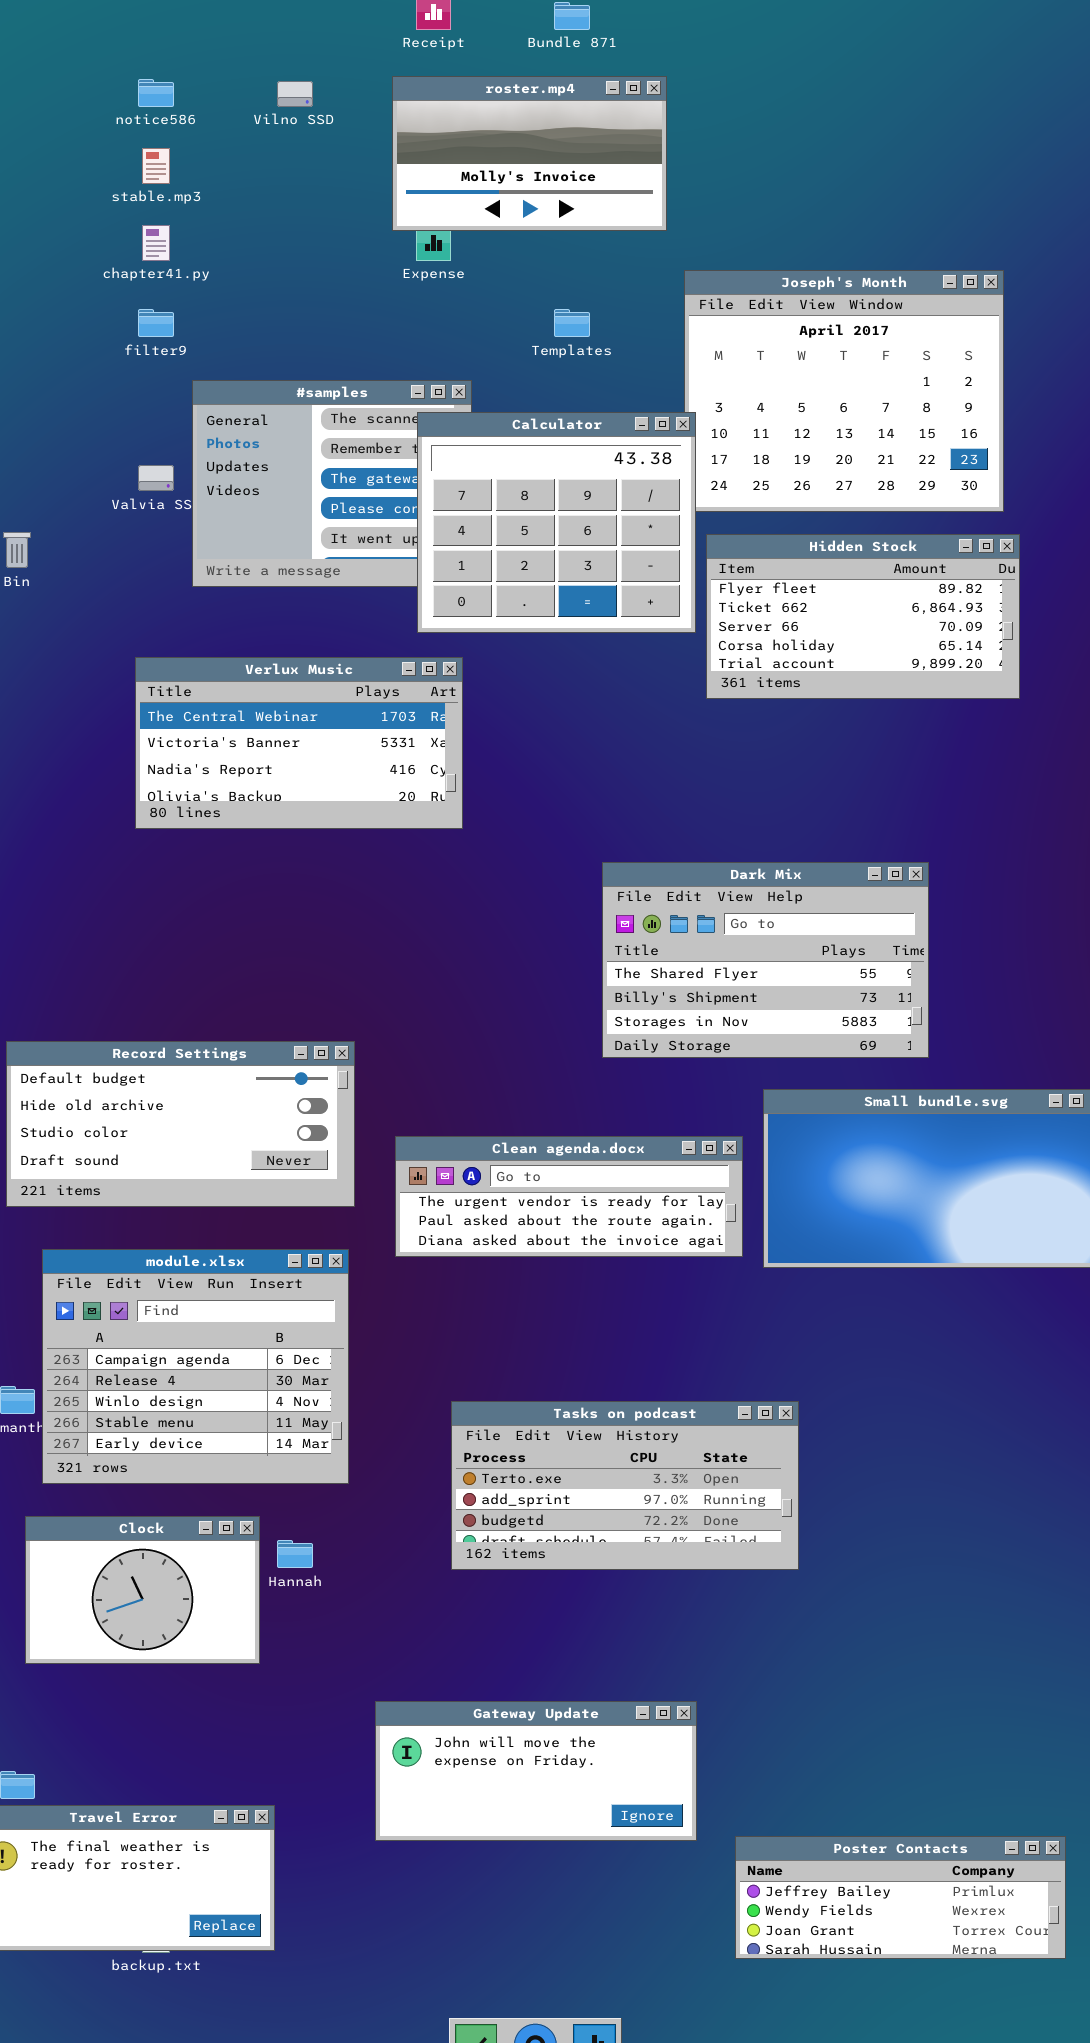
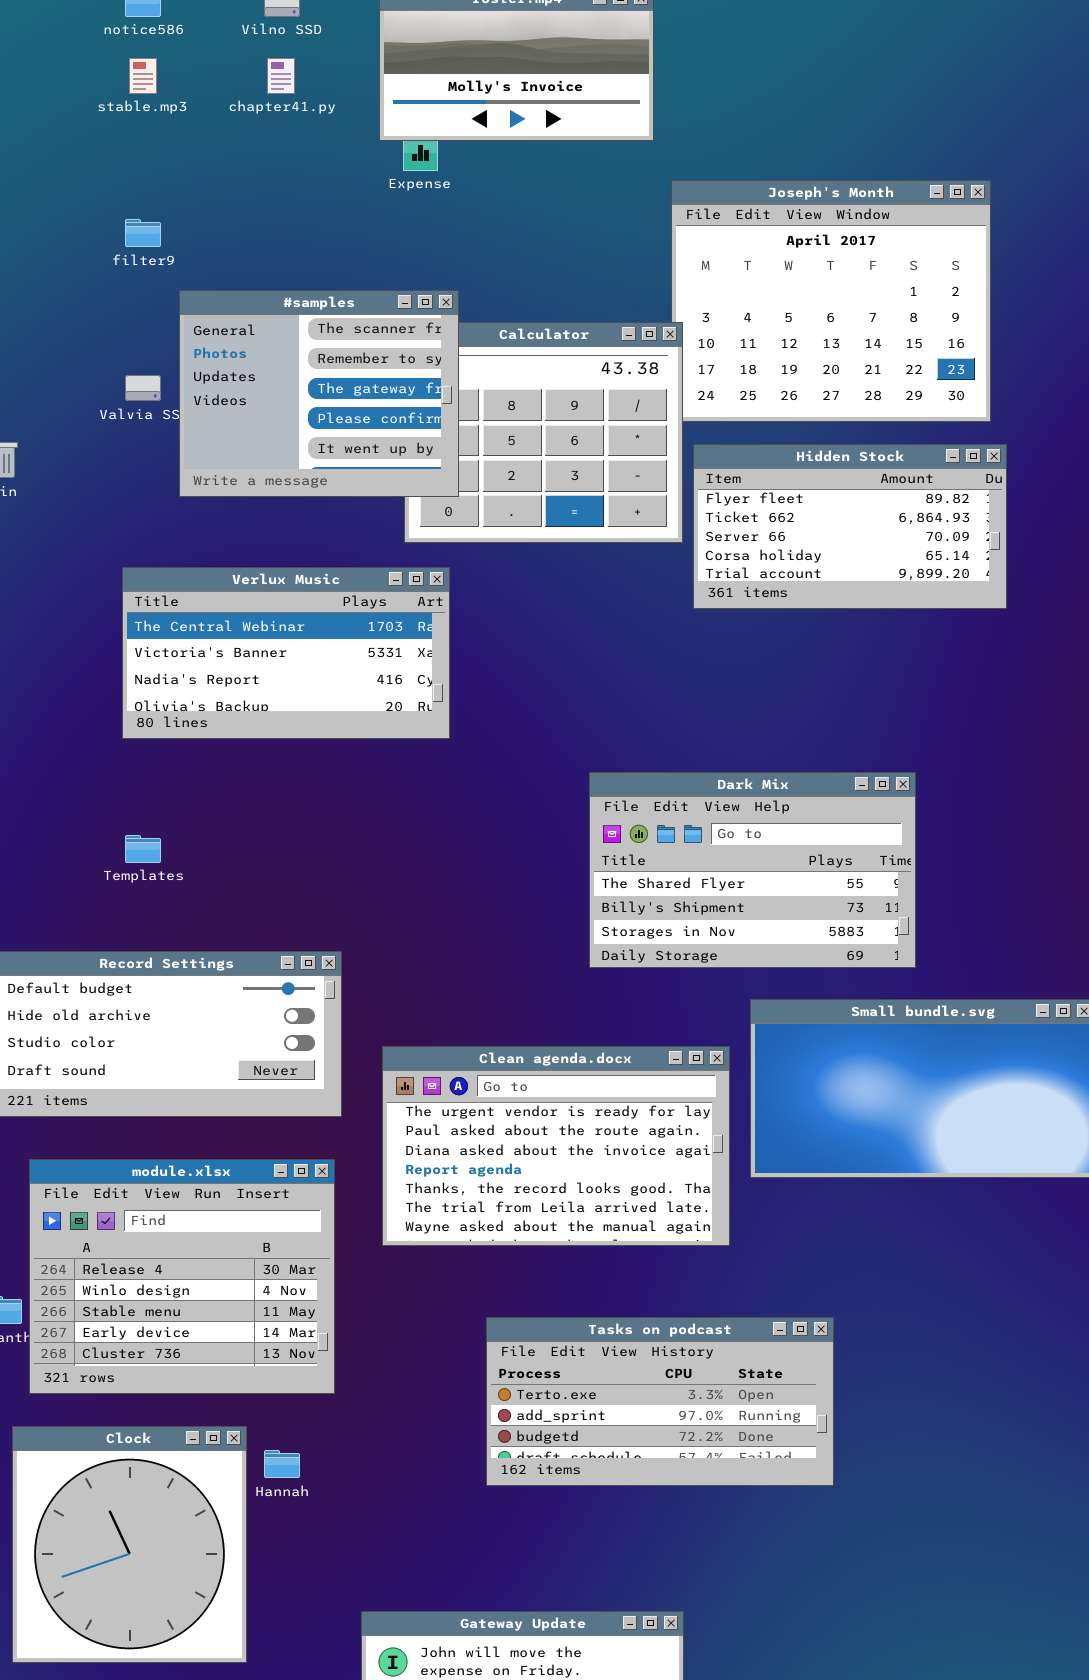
chapter41.py: [142,225,170,261] -> [267,58,295,94], moved
Templates: [554,309,590,337] -> [125,835,161,863], moved
#samples: [192,380,472,587] -> [179,290,459,497], raised
Clean agenda.docx: [395,1136,743,1257] -> [382,1046,730,1246], resized
module.xlsx: [42,1249,349,1484] -> [29,1159,335,1394], scrolled down 1 row
Tasks on podcast: [451,1401,799,1570] -> [486,1317,834,1486], moved
Clock: [25,1516,260,1664] -> [12,1426,247,1663], resized

